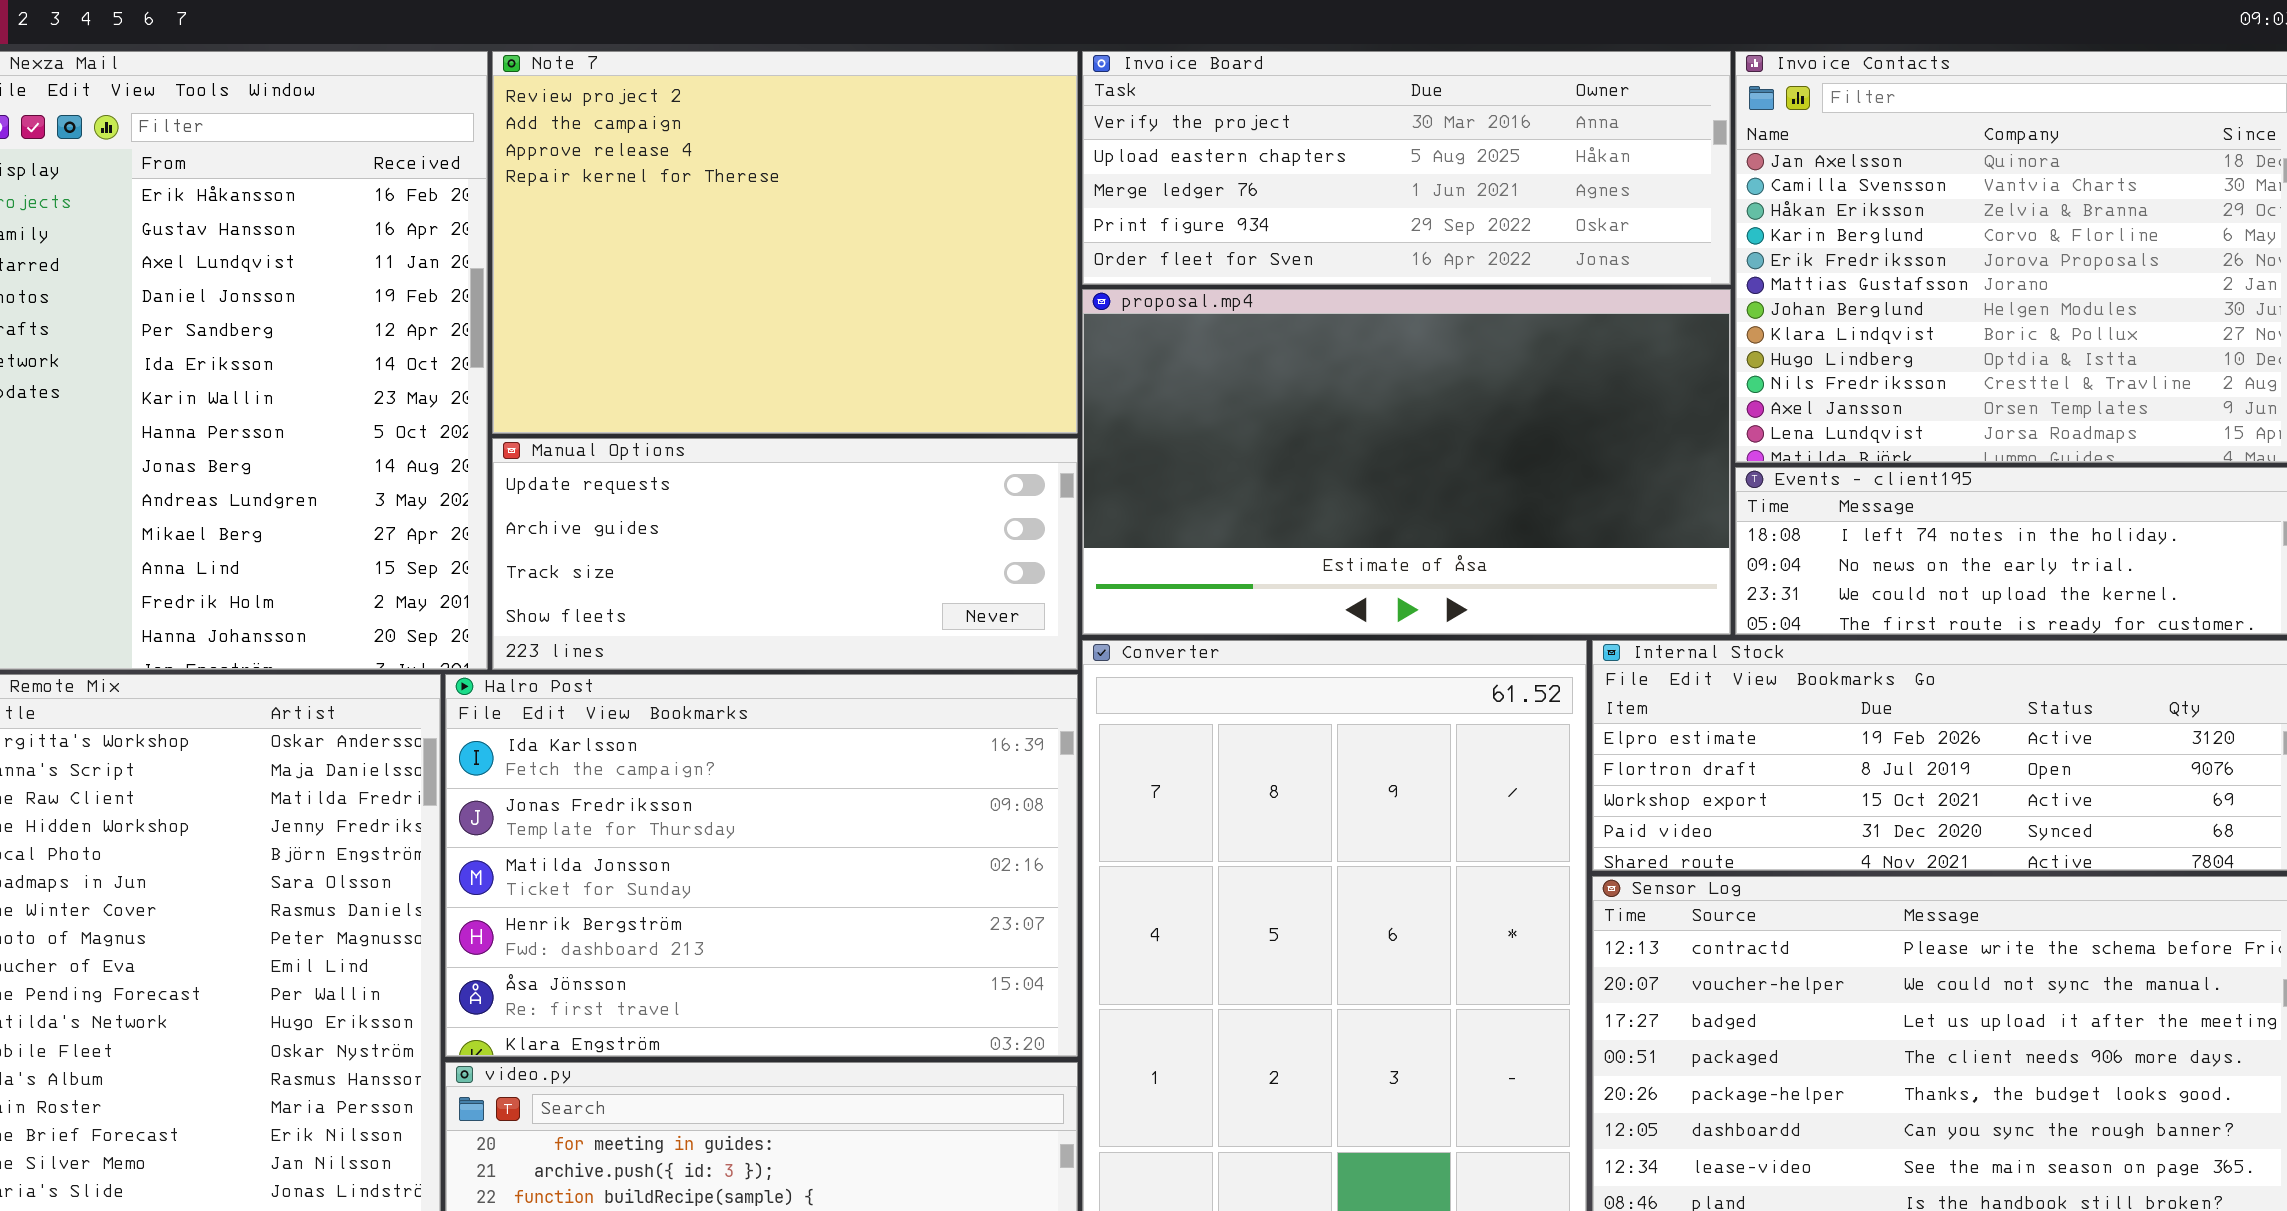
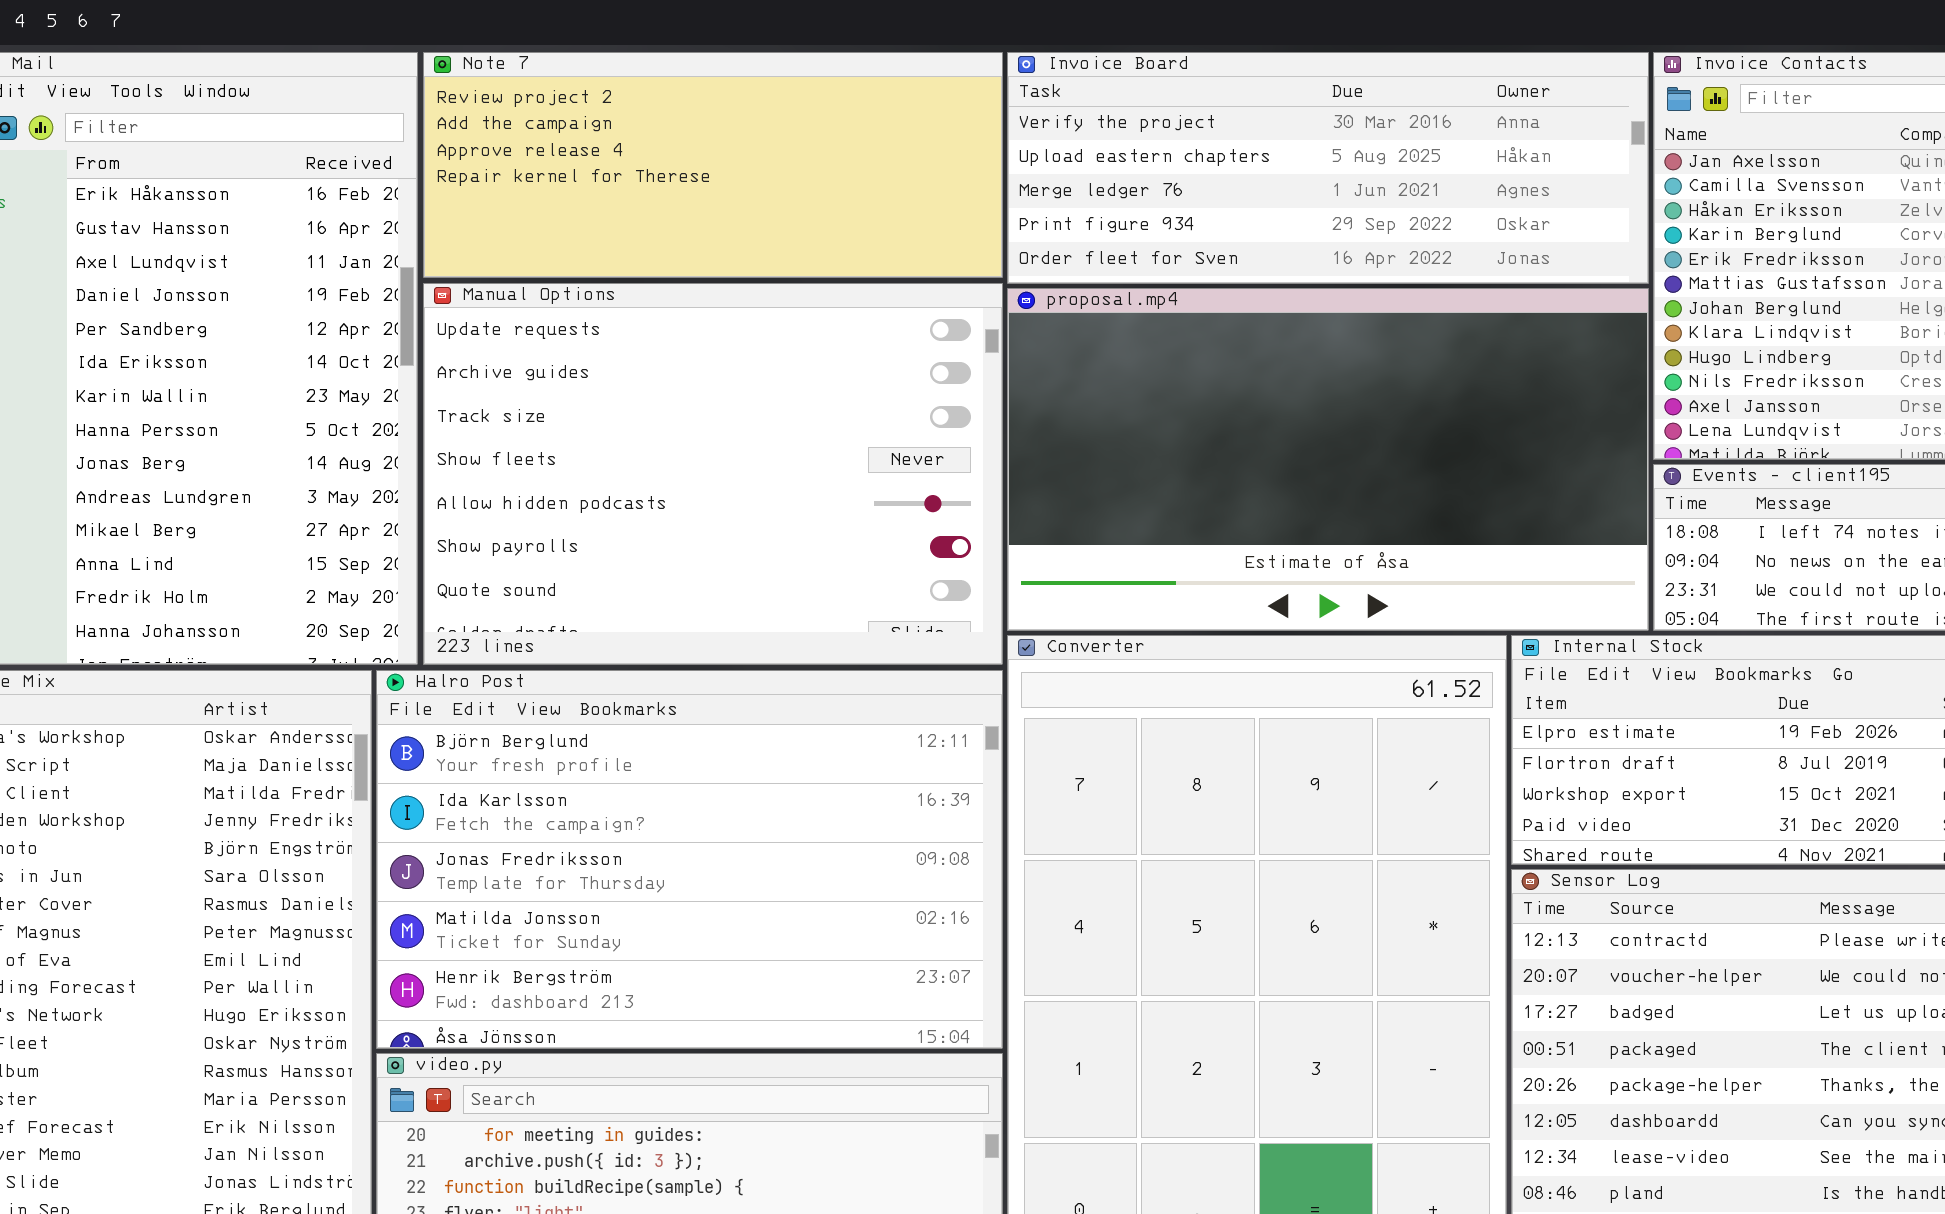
Note 7: [492,51,1078,434] -> [423,52,1003,278], resized
Manual Options: [492,438,1078,670] -> [423,283,1003,665], resized
Halro Post: [445,674,1078,1057] -> [376,670,1003,1049], scrolled up 1 row

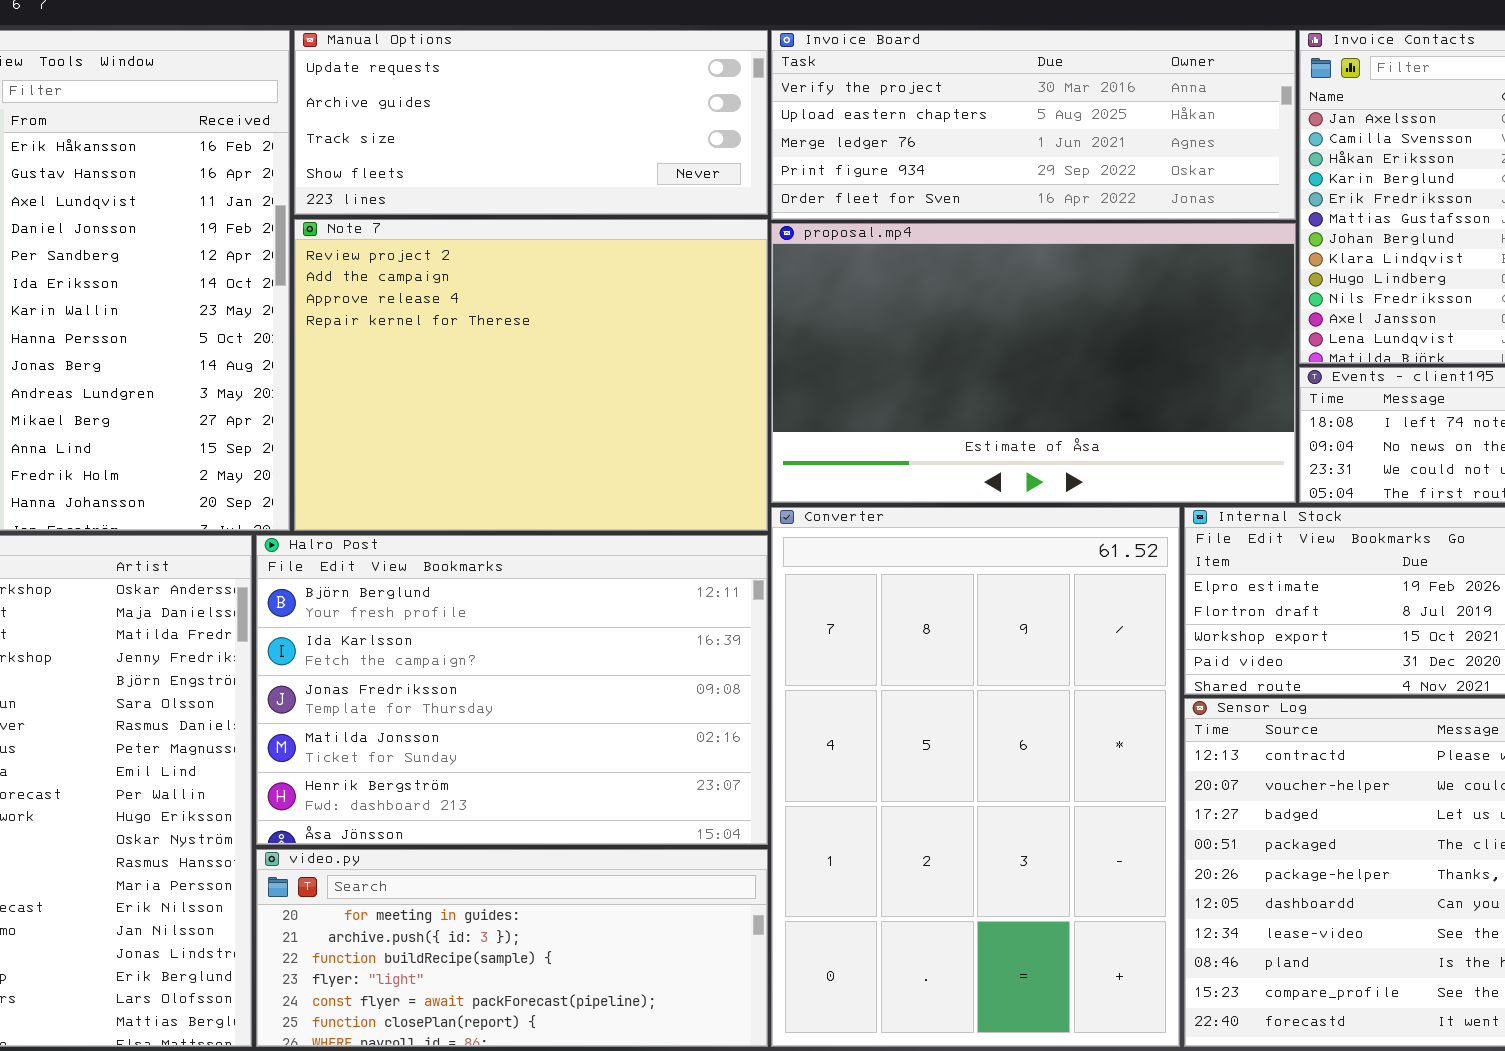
Note 7: [423,52,1003,278] -> [294,219,768,531], moved, resized
Manual Options: [423,283,1003,665] -> [294,30,768,215], moved, resized

